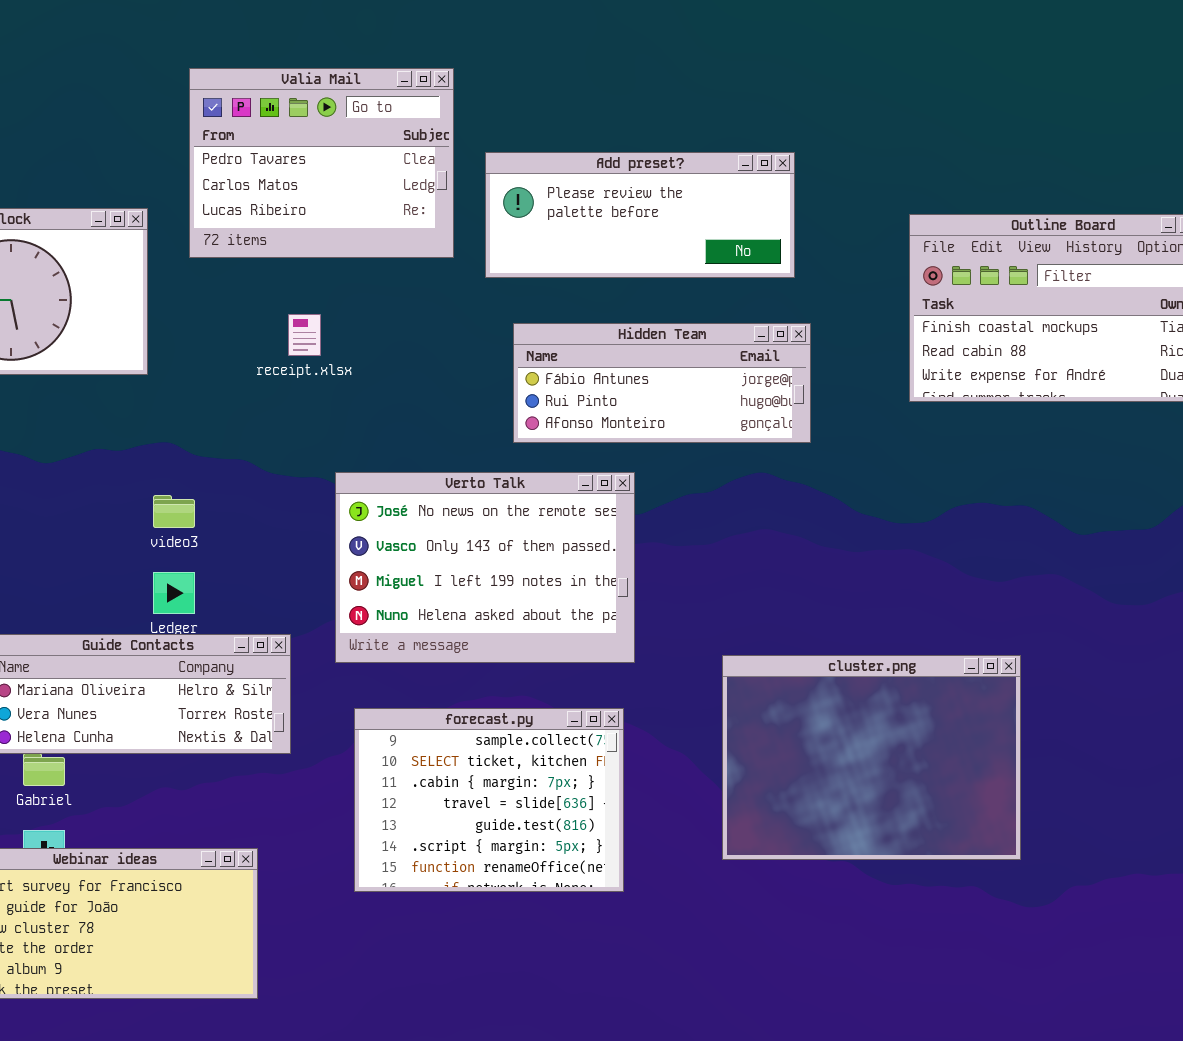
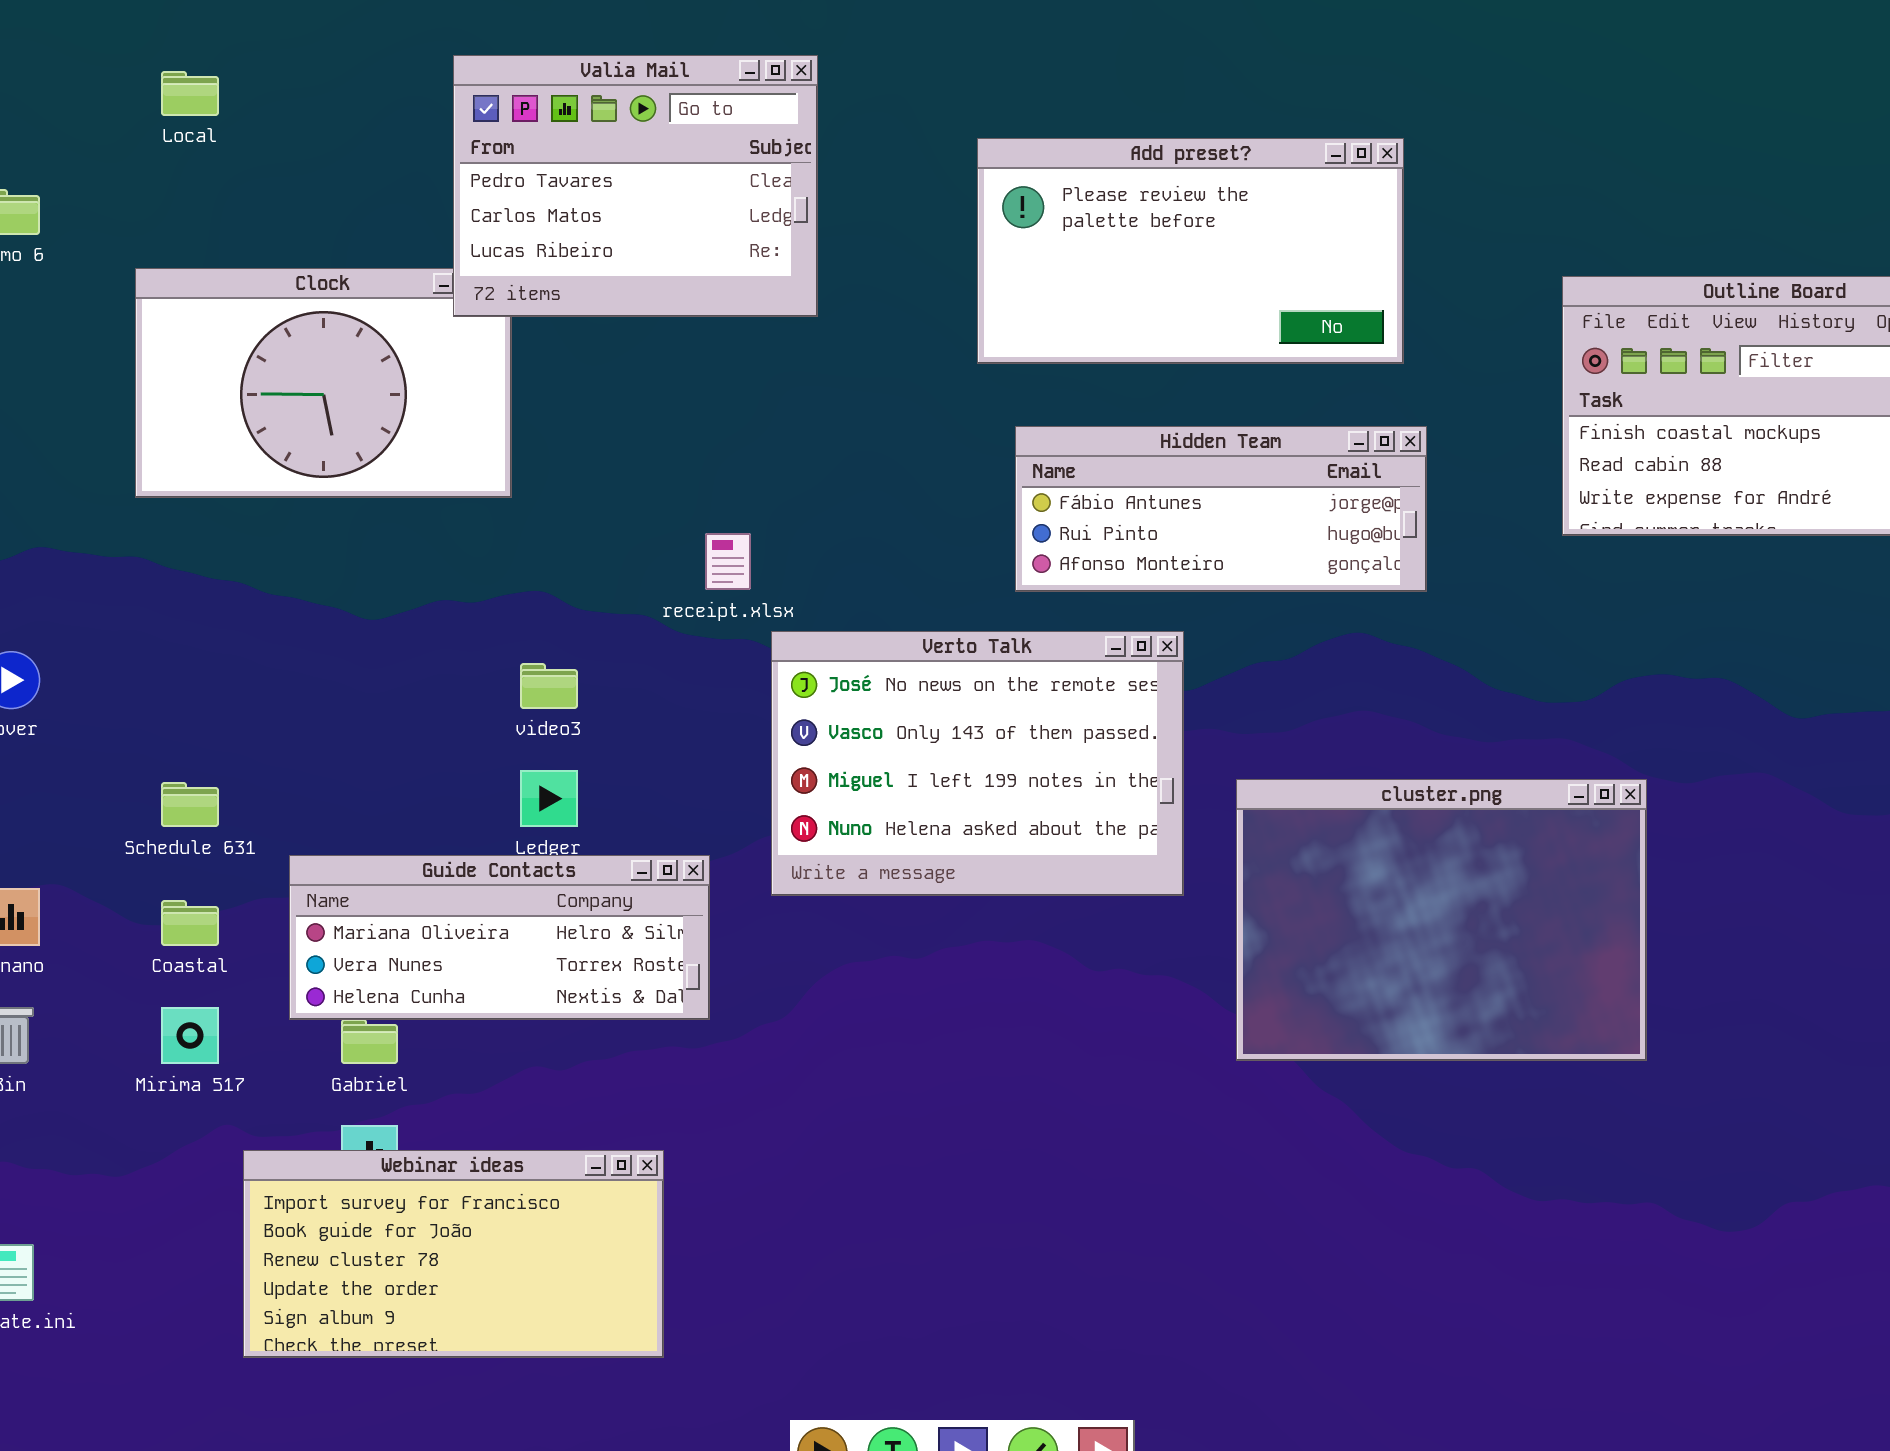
Valia Mail: [189,68,454,258] -> [453,55,818,317], moved
Add preset?: [485,152,795,278] -> [977,138,1404,364], resized
receipt.xlsx: [288,314,321,356] -> [705,533,751,590], moved
cluster.png: [722,655,1021,860] -> [1236,779,1647,1061], moved
forecast.py: [354,708,624,892] -> none, closed

